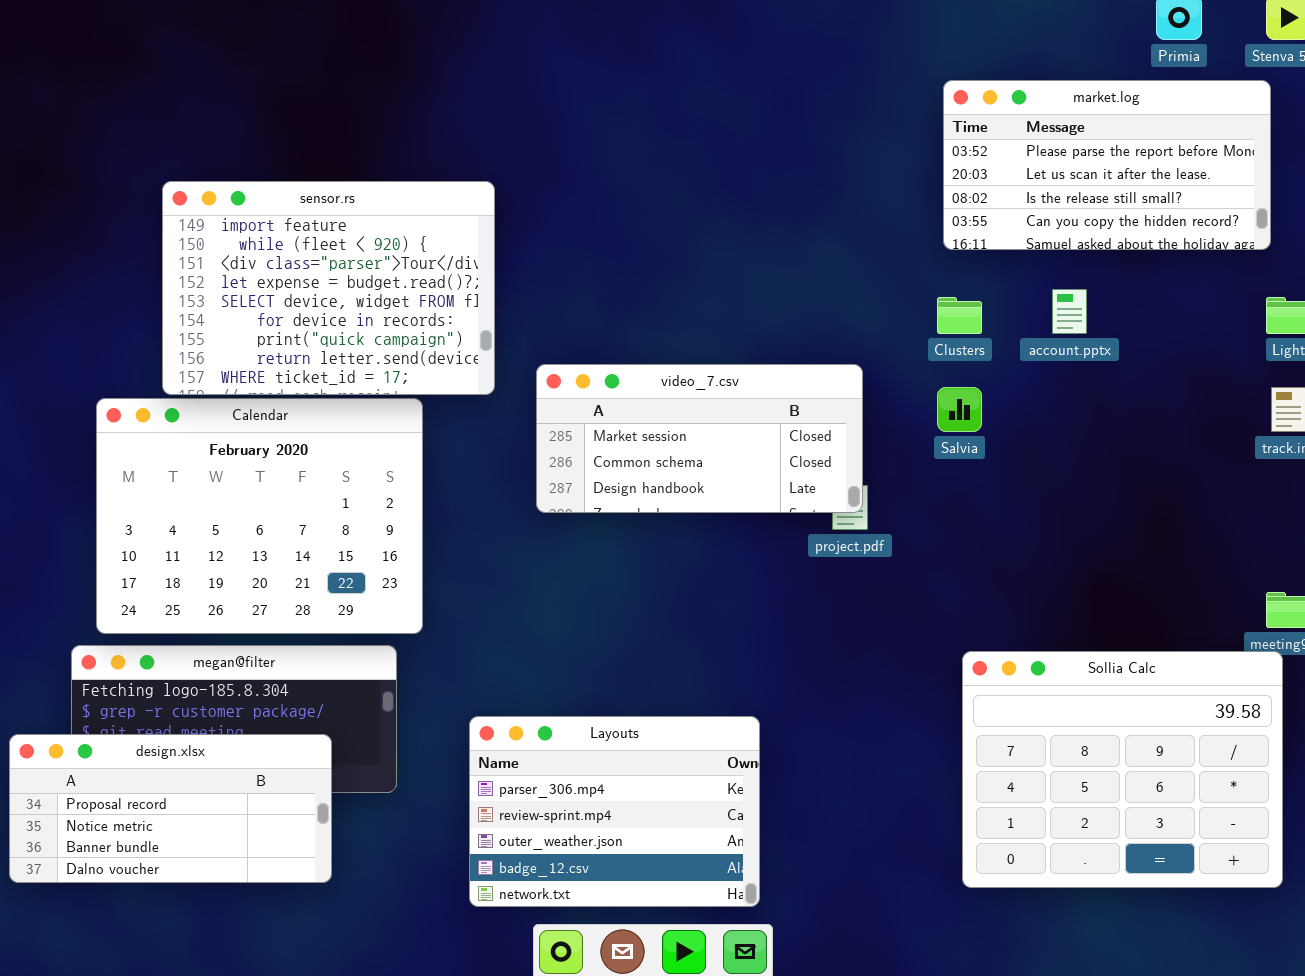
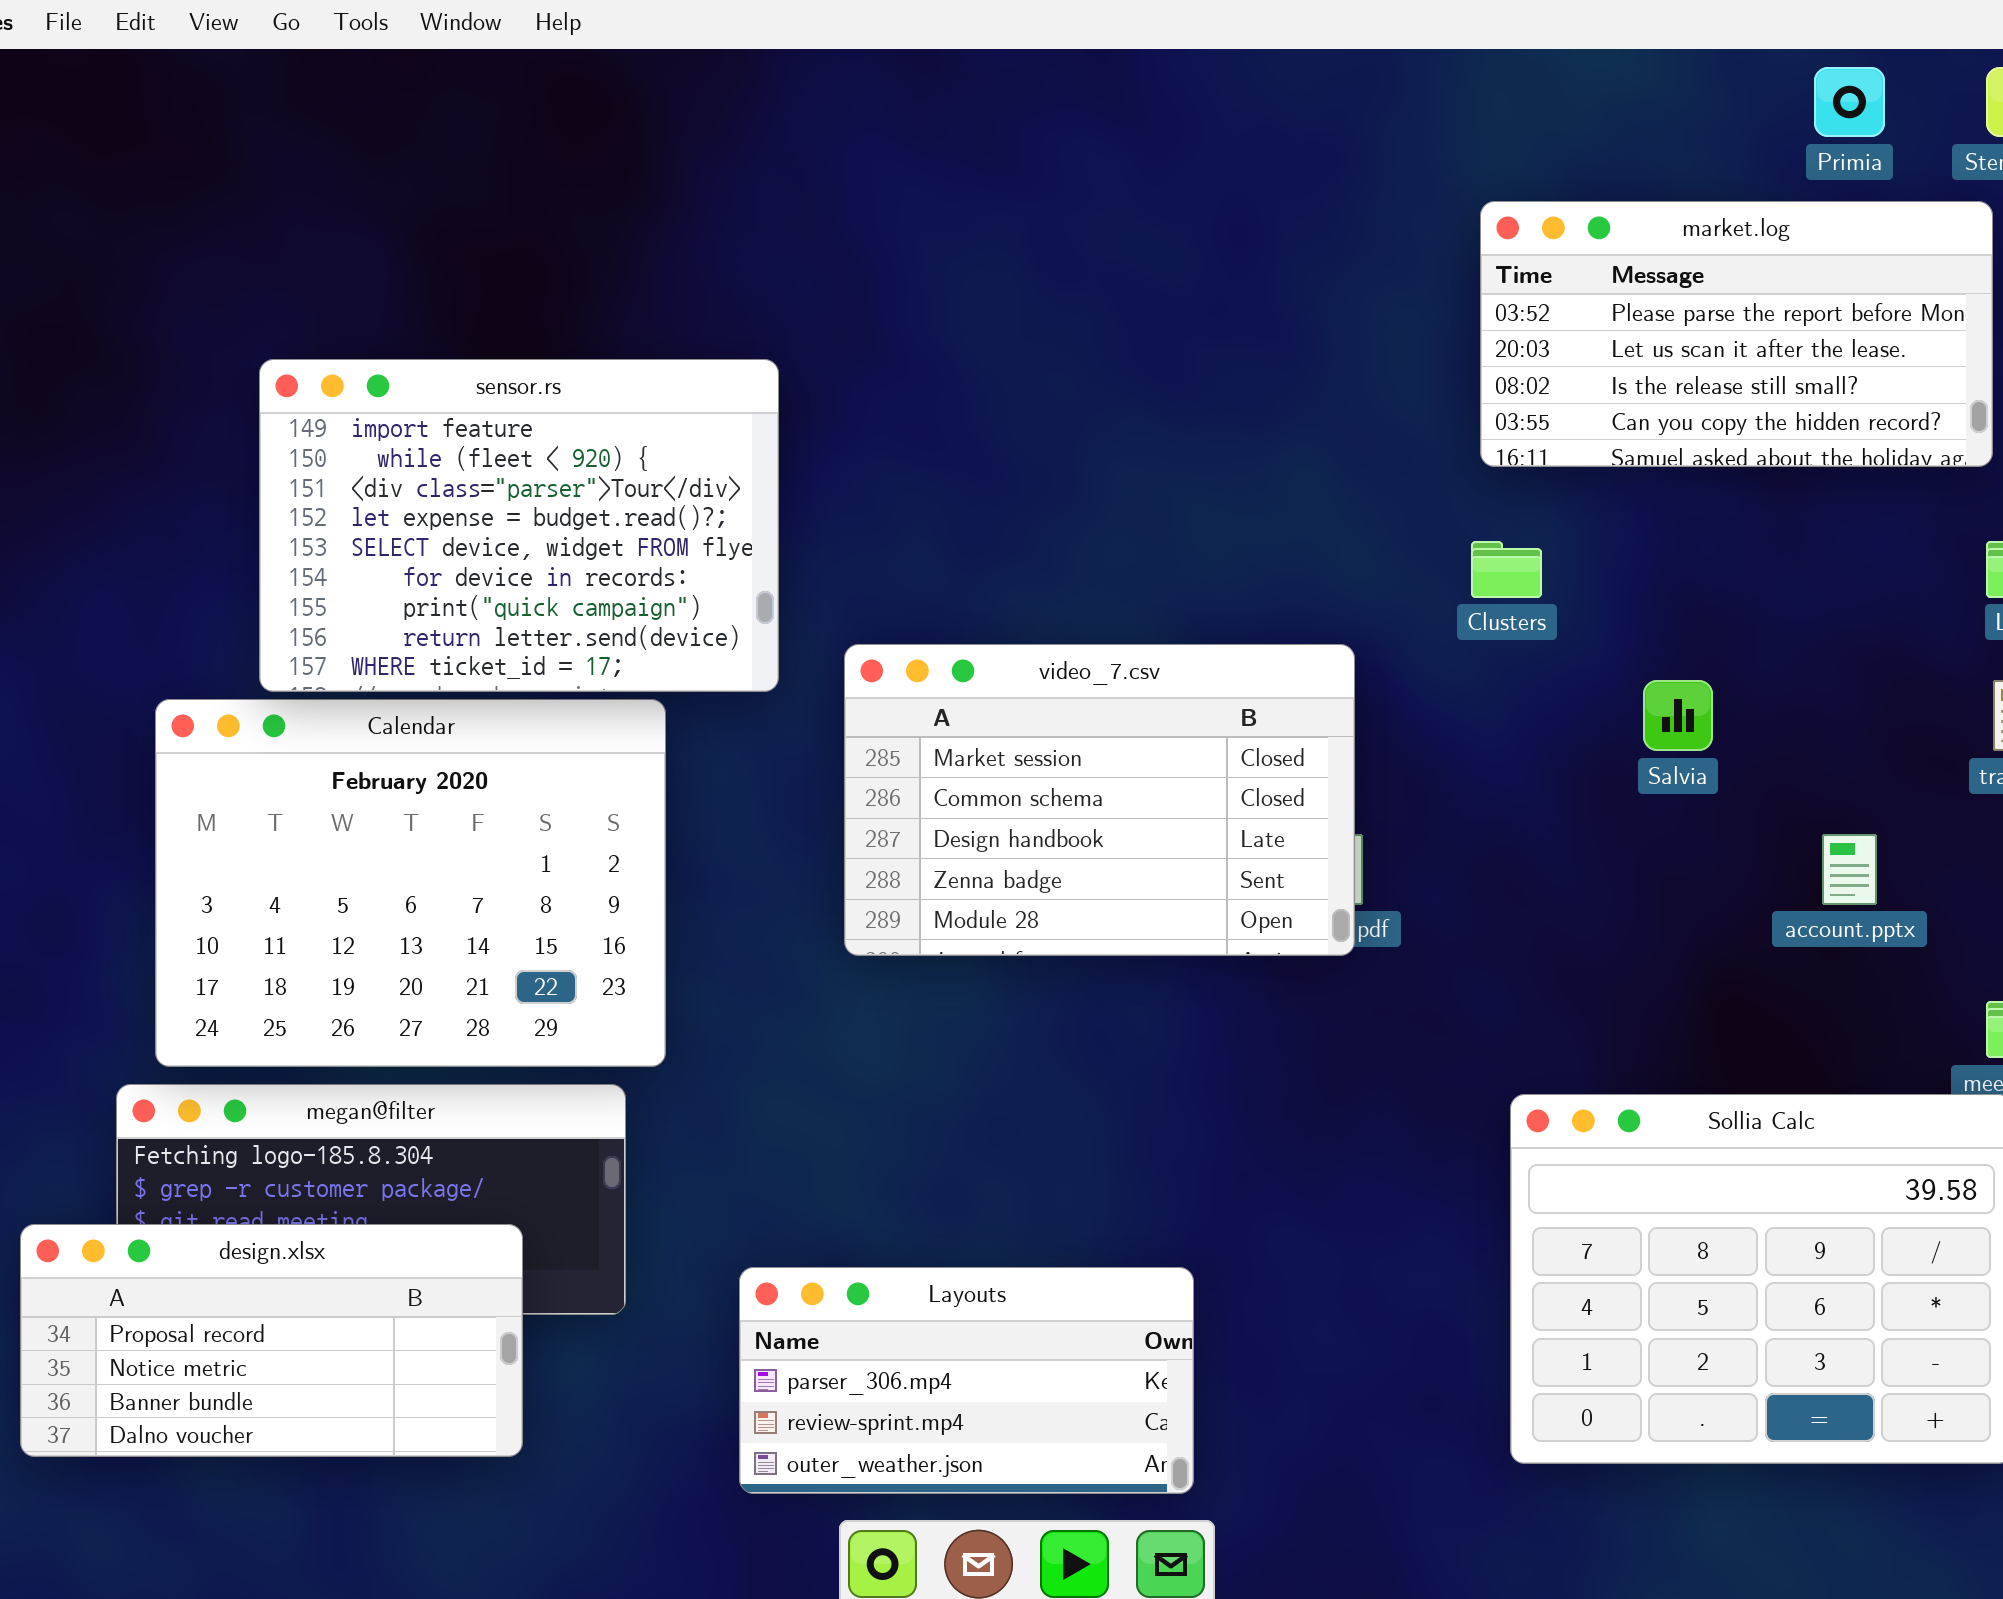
account.pptx: [1052,289,1087,334] -> [1822,834,1877,905], moved
video_7.csv: [536,364,863,513] -> [844,644,1355,956], resized
Salvia: [937,387,982,432] -> [1643,680,1713,751], moved
Layouts: [469,716,760,907] -> [739,1267,1194,1494], resized

